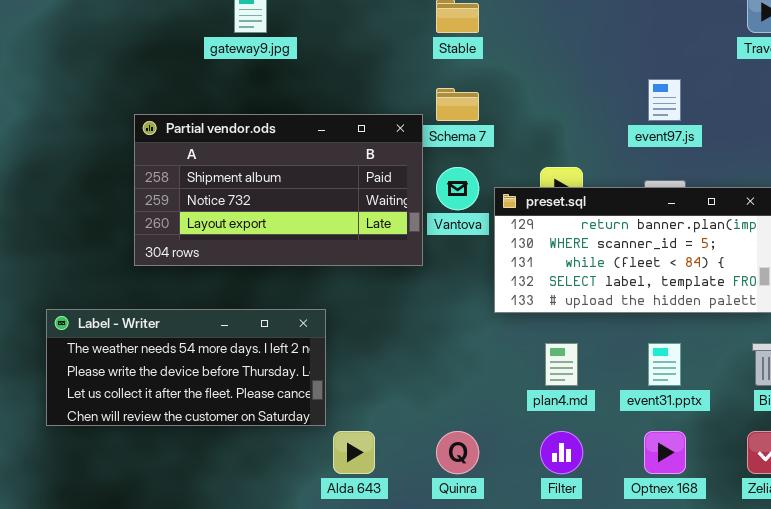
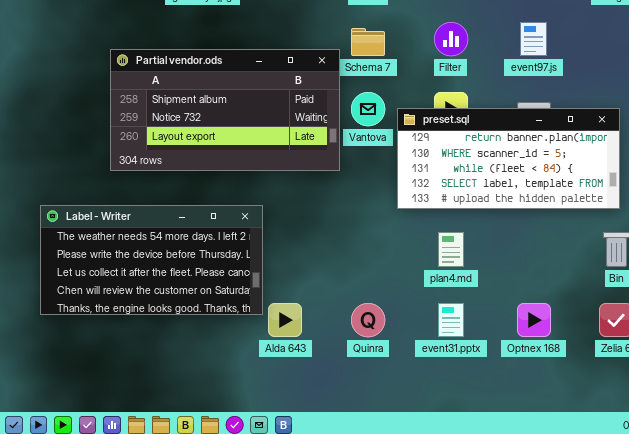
Label - Writer: [46,309,326,426] -> [40,205,263,315], resized
event31.pptx: [648,343,681,386] -> [438,303,464,337], moved
Filter: [540,431,583,474] -> [434,22,468,56], moved

